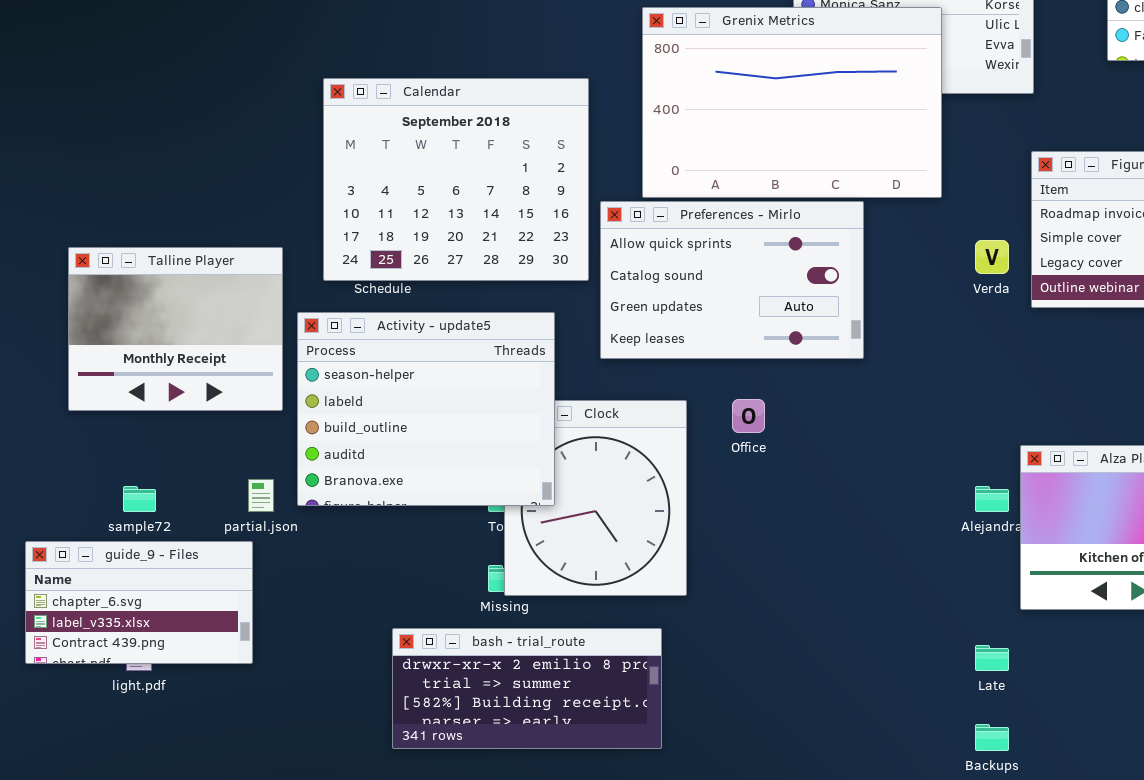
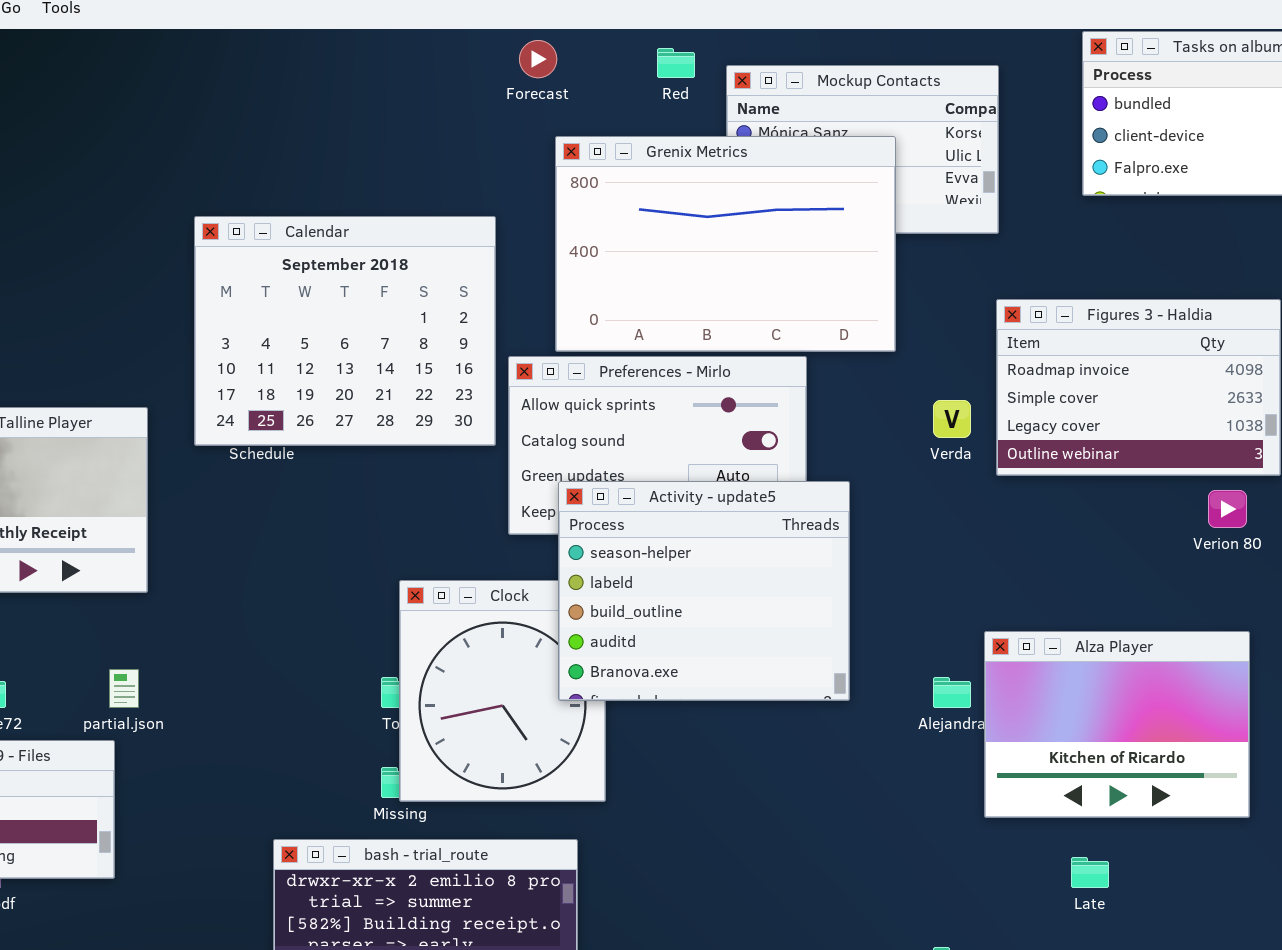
Activity - update5: [297,312,555,506] -> [558,481,850,701], moved
Late: [975,645,1009,671] -> [1071,857,1109,888], moved

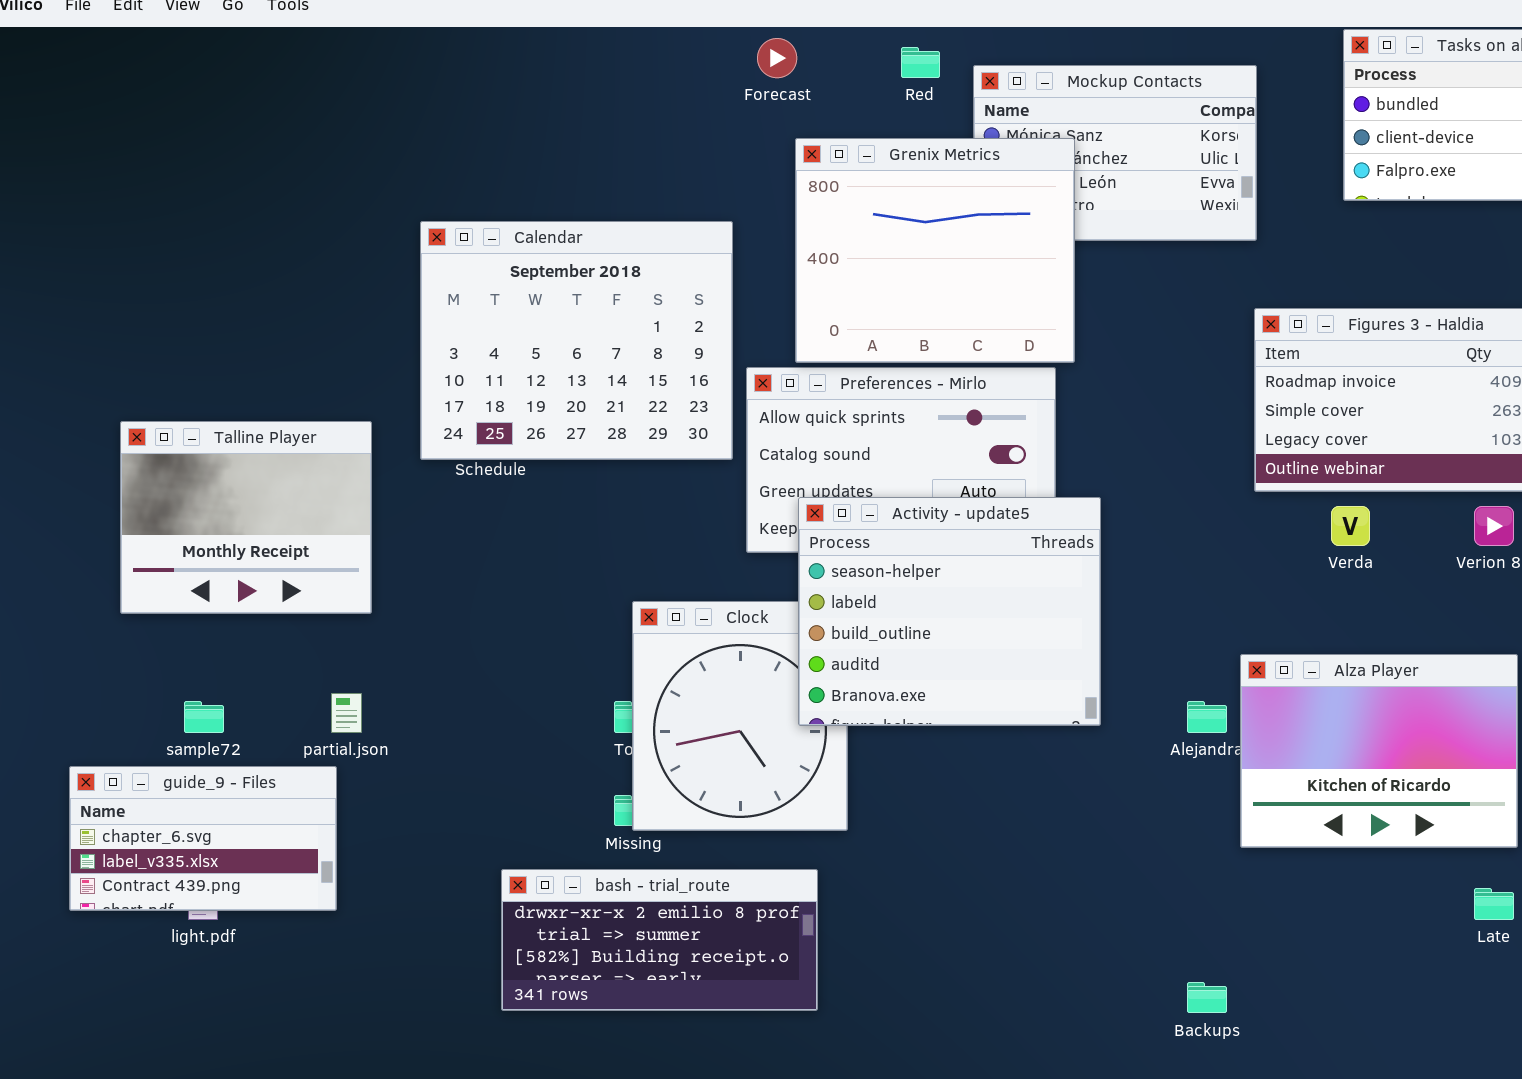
Grenix Metrics: [555,136,896,352] -> [795,138,1075,363], resized
Verda: [933,400,971,438] -> [1331,506,1370,546], moved
Late: [1071,857,1109,888] -> [1474,888,1514,920], moved

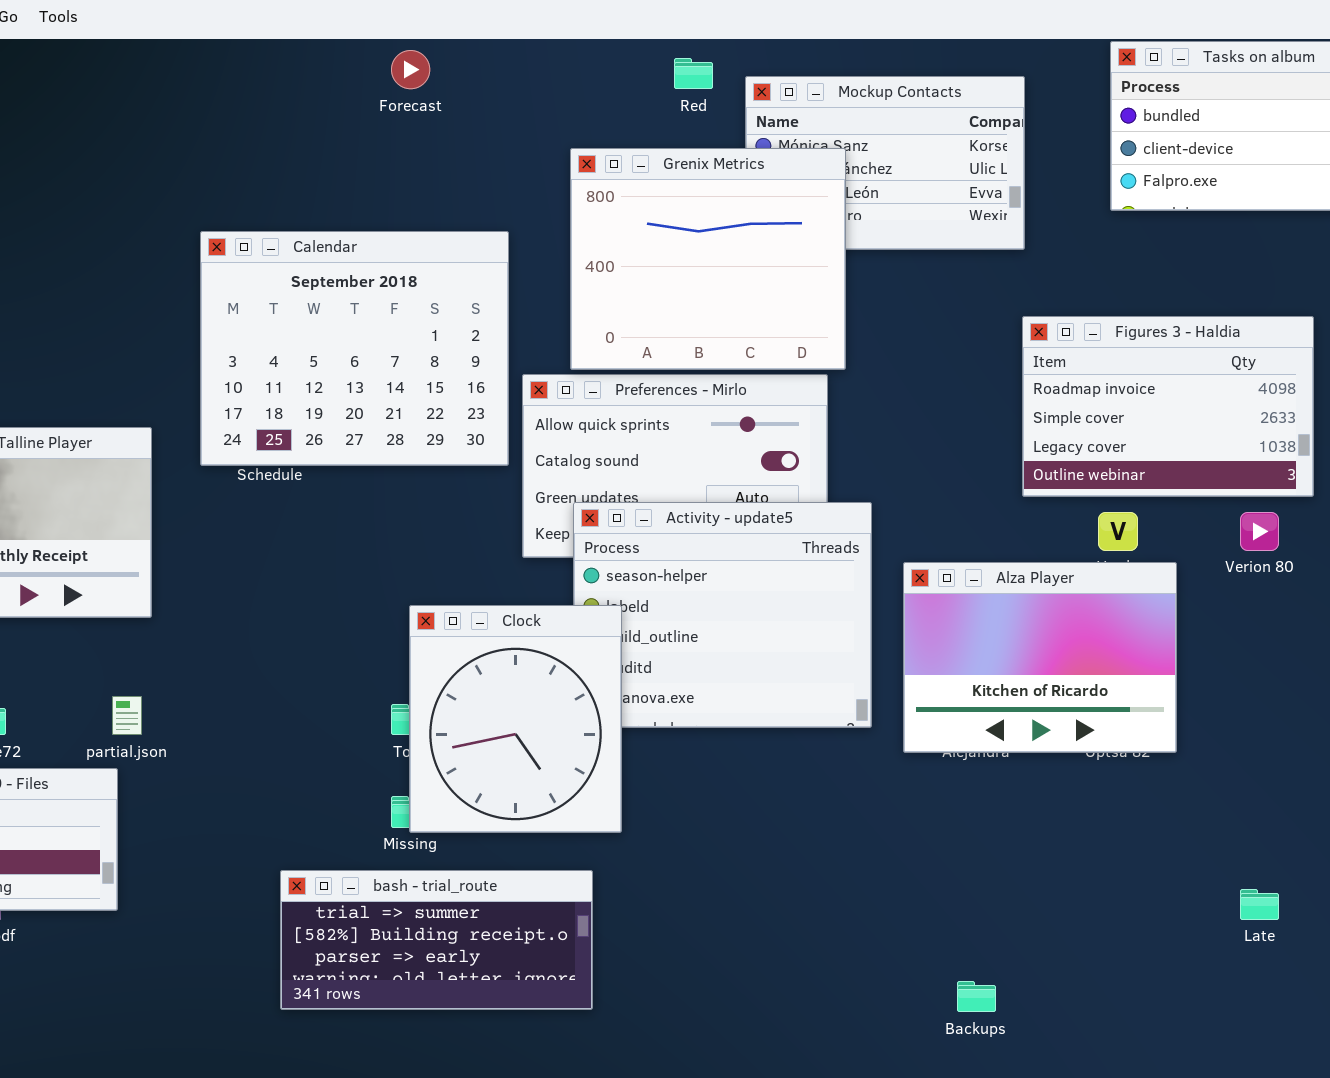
Forecast: [757,38,797,78] -> [391,50,430,89], moved
Clock: [632,601,848,831] -> [409,605,622,833], raised
Alza Player: [1240,654,1518,848] -> [903,562,1177,753], moved
bash - trial_route: [501,869,818,1011] -> [280,870,593,1010], scrolled down 1 row

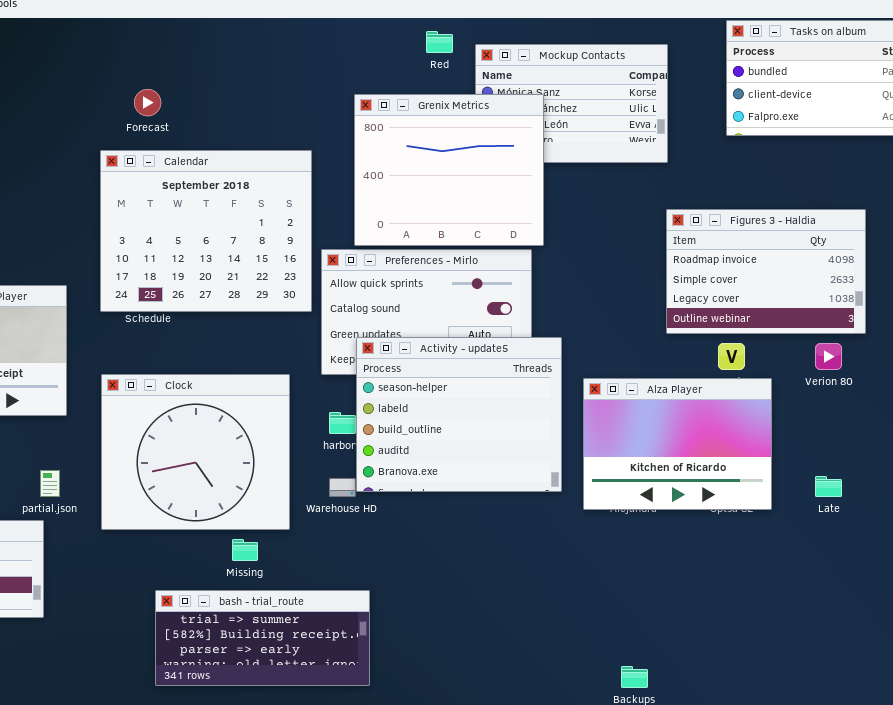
Forecast: [391,50,430,89] -> [134,89,161,116], moved
Clock: [409,605,622,833] -> [101,374,290,530], moved, resized
Late: [1240,889,1279,920] -> [815,476,842,497], moved

